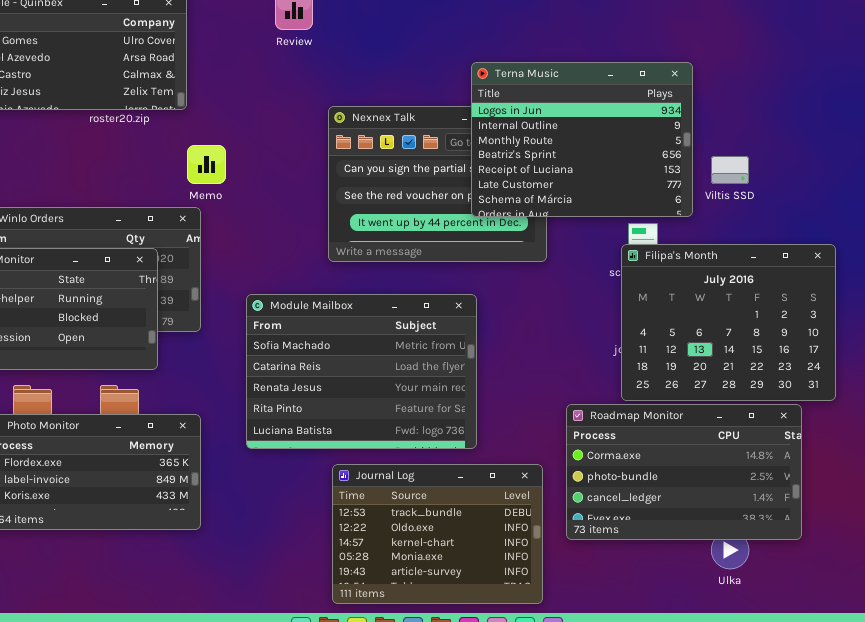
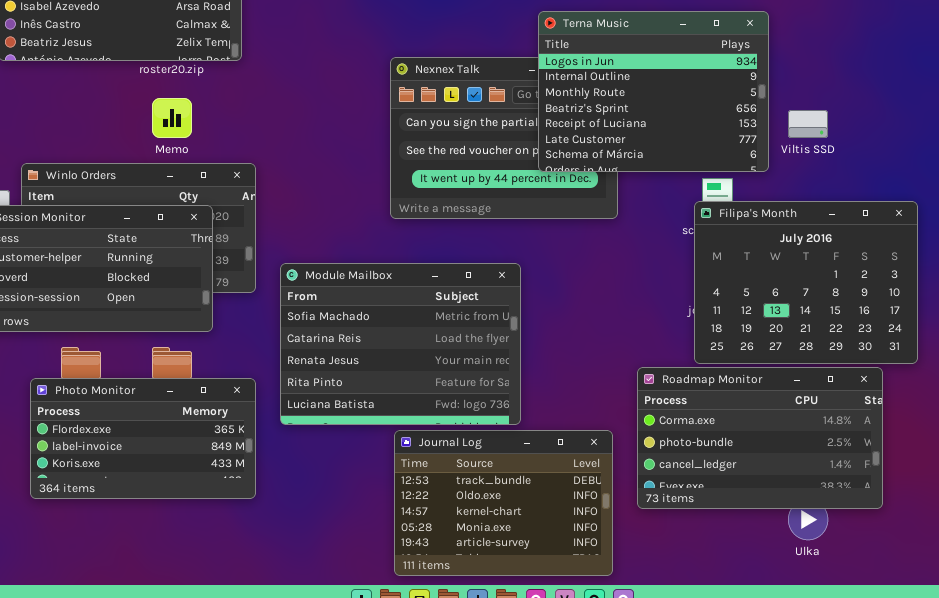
Memo: [187,145,226,184] -> [152,98,192,138], moved
Module Mailbox: [246,294,477,449] -> [280,263,521,425], moved

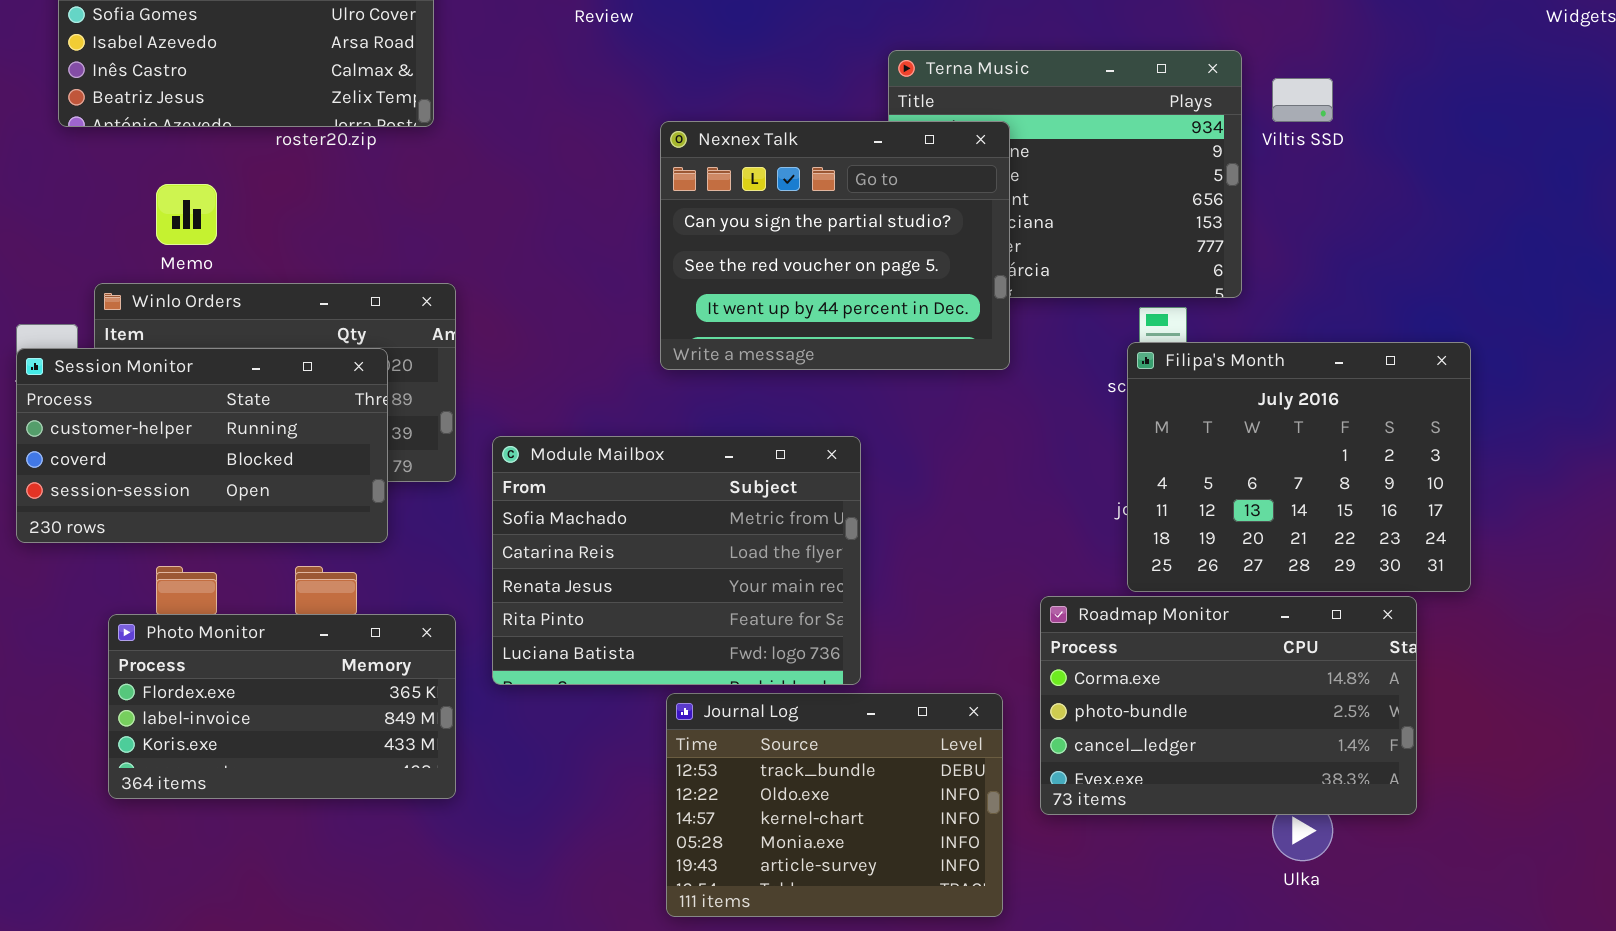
Nexnex Talk: [390,57,618,219] -> [660,121,1010,370], raised
Memo: [152,98,192,138] -> [156,184,217,245], moved
Viltis SSD: [788,110,828,138] -> [1272,78,1333,122], moved

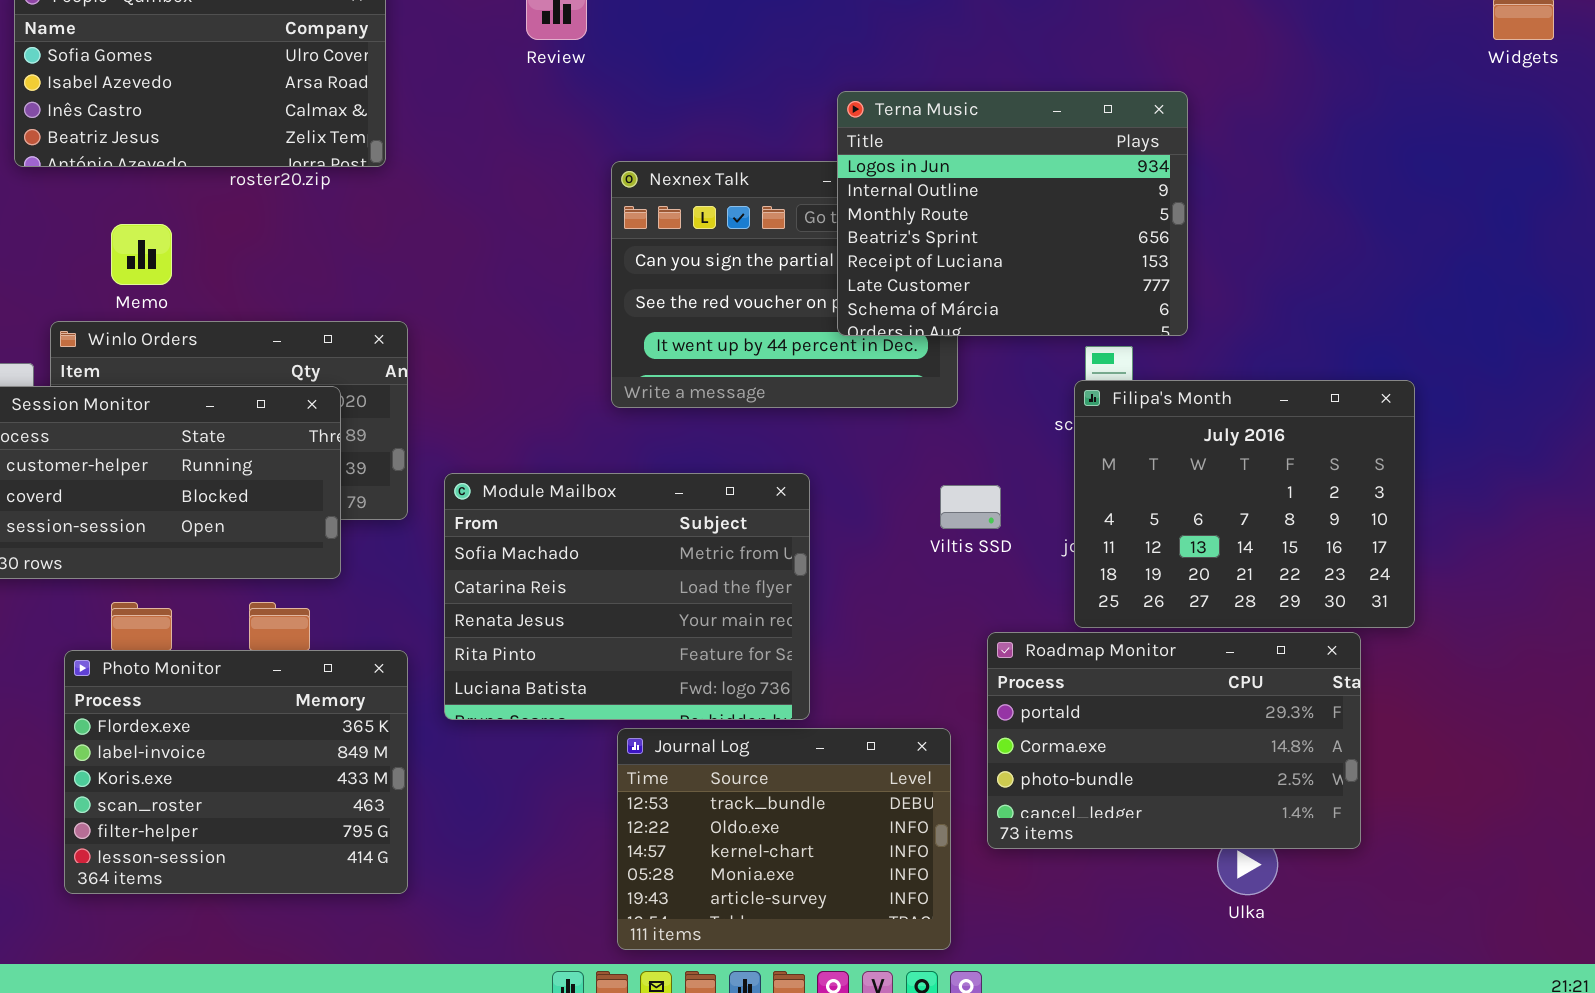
Terna Music: [888,50,1242,298] -> [837,91,1188,336], raised
Viltis SSD: [1272,78,1333,122] -> [940,485,1001,529], moved
Roadmap Monitor: [1040,596,1417,815] -> [987,632,1361,849], scrolled up 1 row
Photo Monitor: [108,614,456,799] -> [64,650,408,894], resized

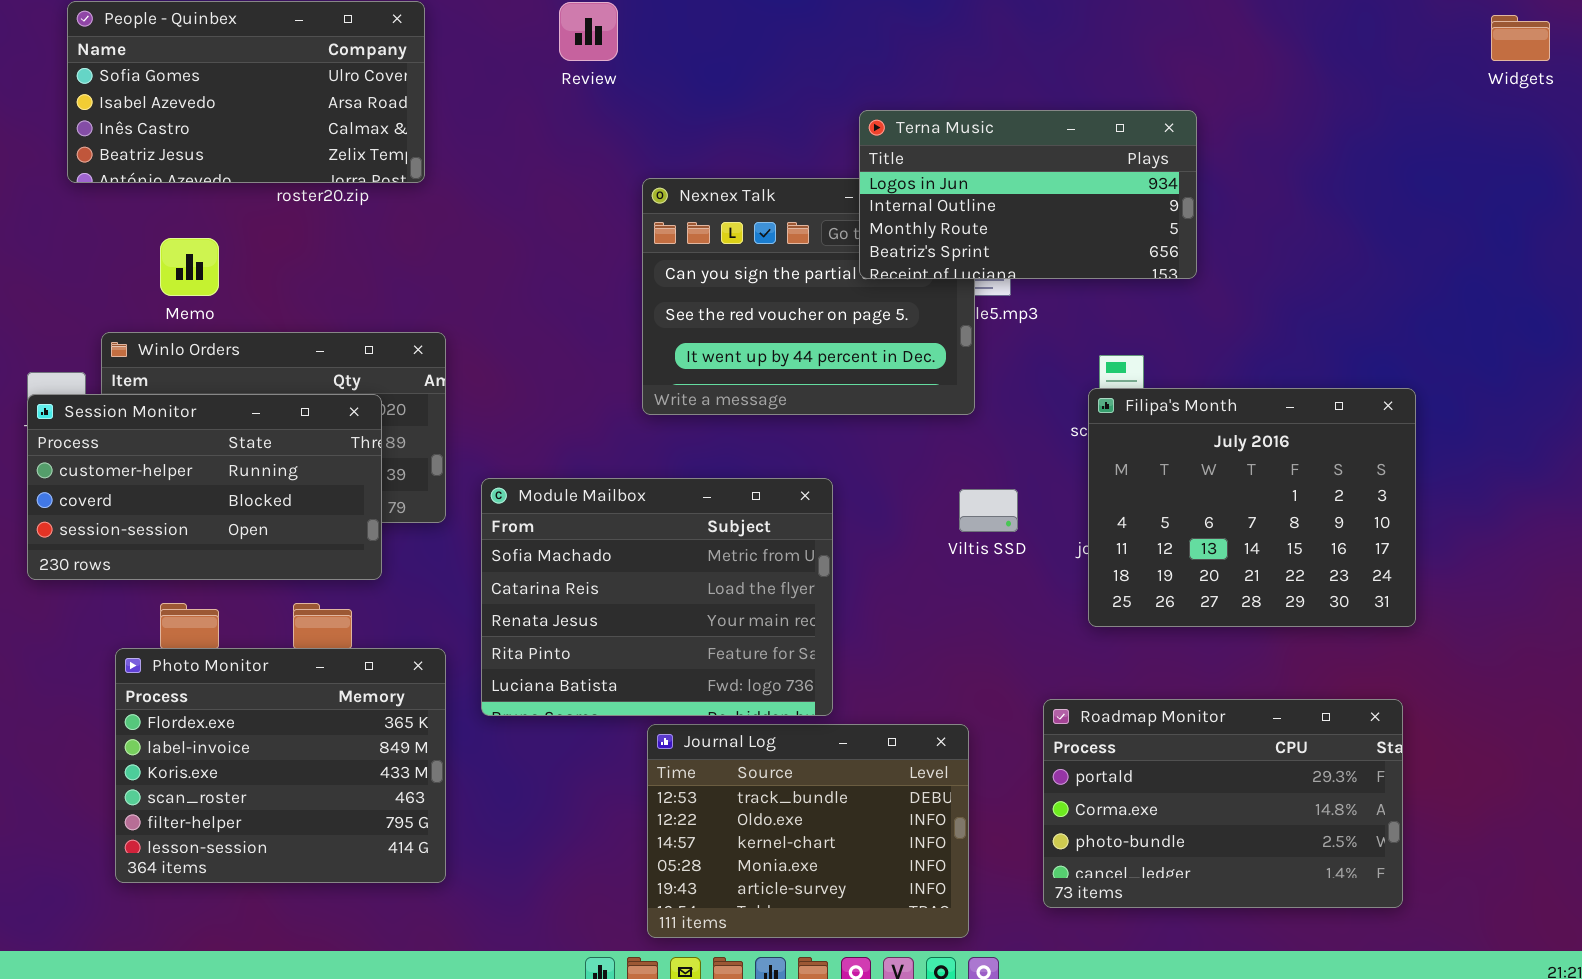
Terna Music: [837,91,1188,336] -> [859,110,1197,279], resized
Roadmap Monitor: [987,632,1361,849] -> [1043,699,1403,908], moved

